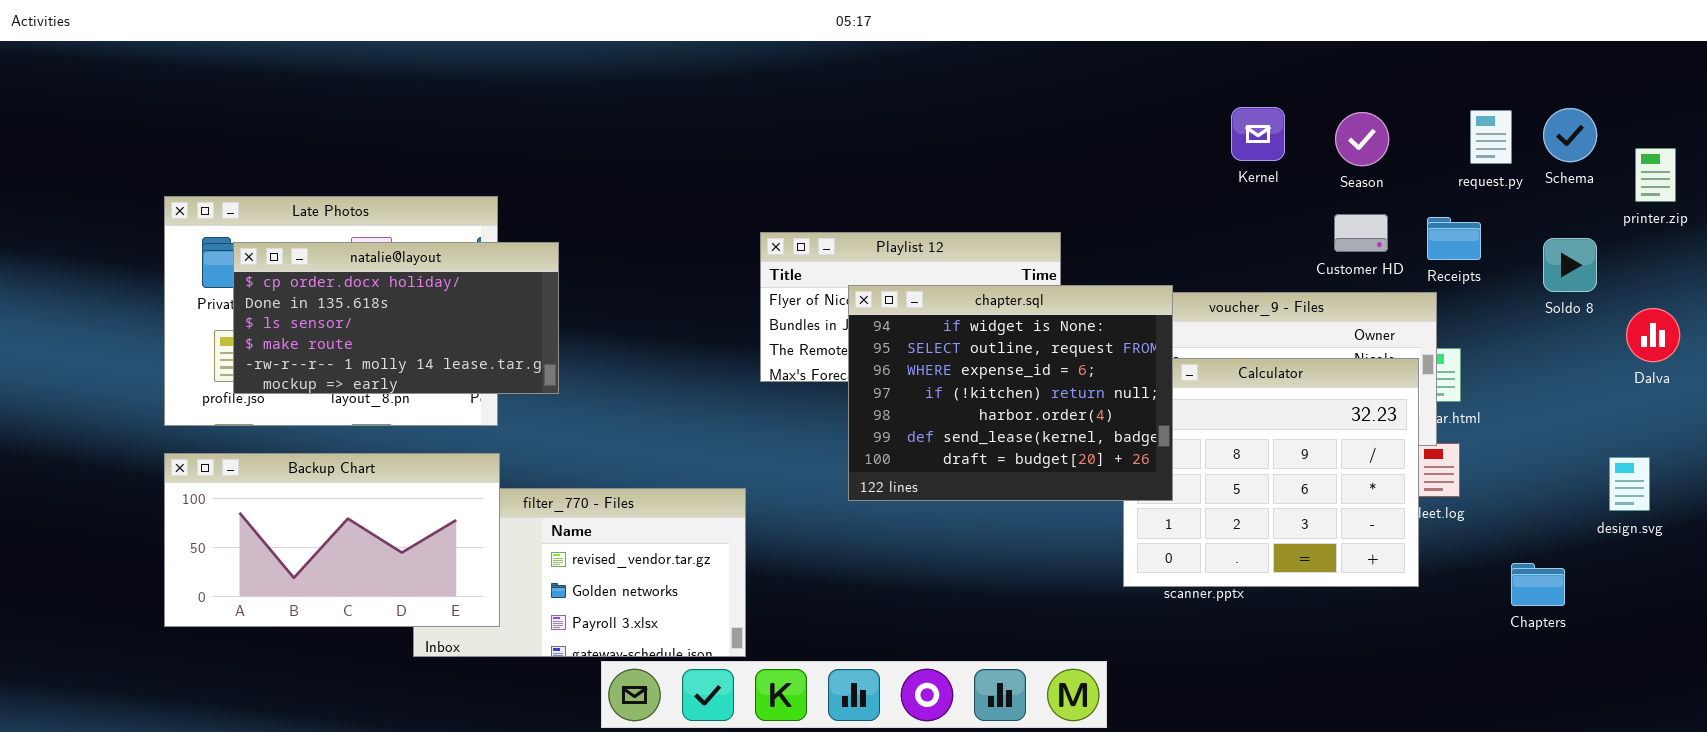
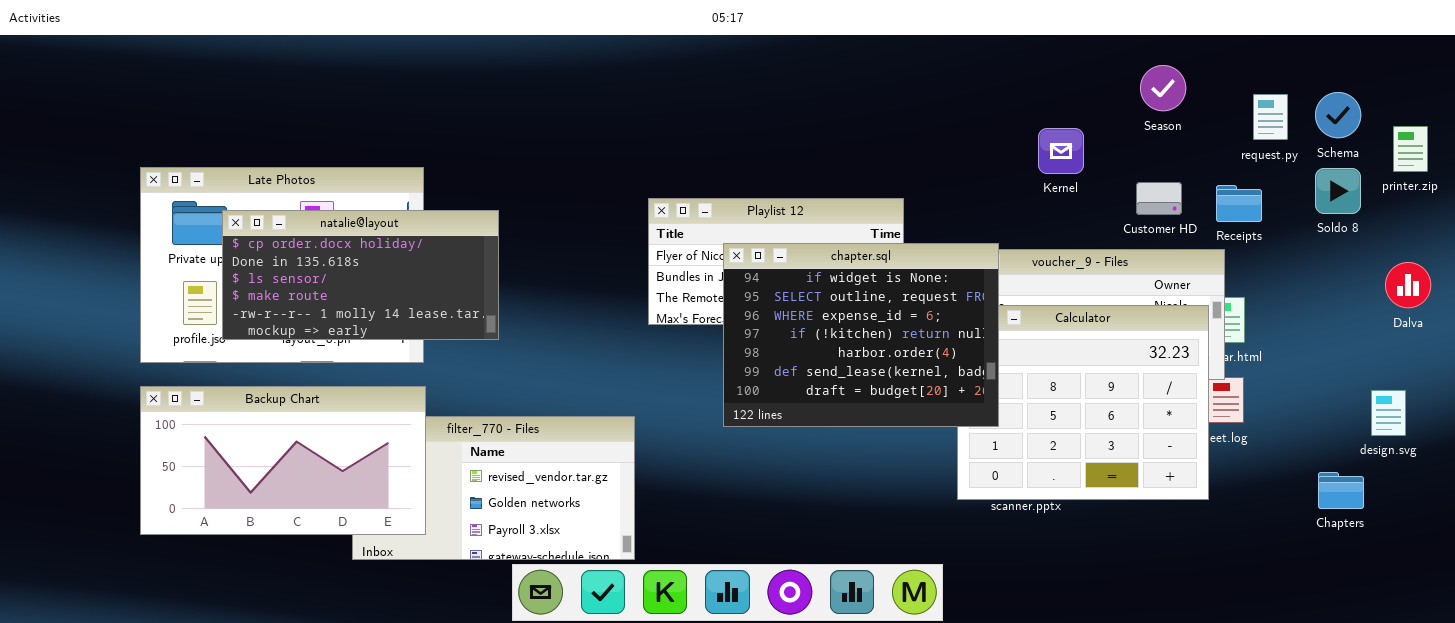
Kernel: [1231,107,1285,161] -> [1038,128,1084,174], moved
Season: [1335,112,1389,166] -> [1140,65,1186,111], moved
Soldo 8: [1543,238,1597,292] -> [1315,168,1361,214], moved
natalie@layout: [233,242,559,394] -> [222,210,499,340], moved
Chapters: [1511,563,1565,606] -> [1318,472,1364,509], moved

